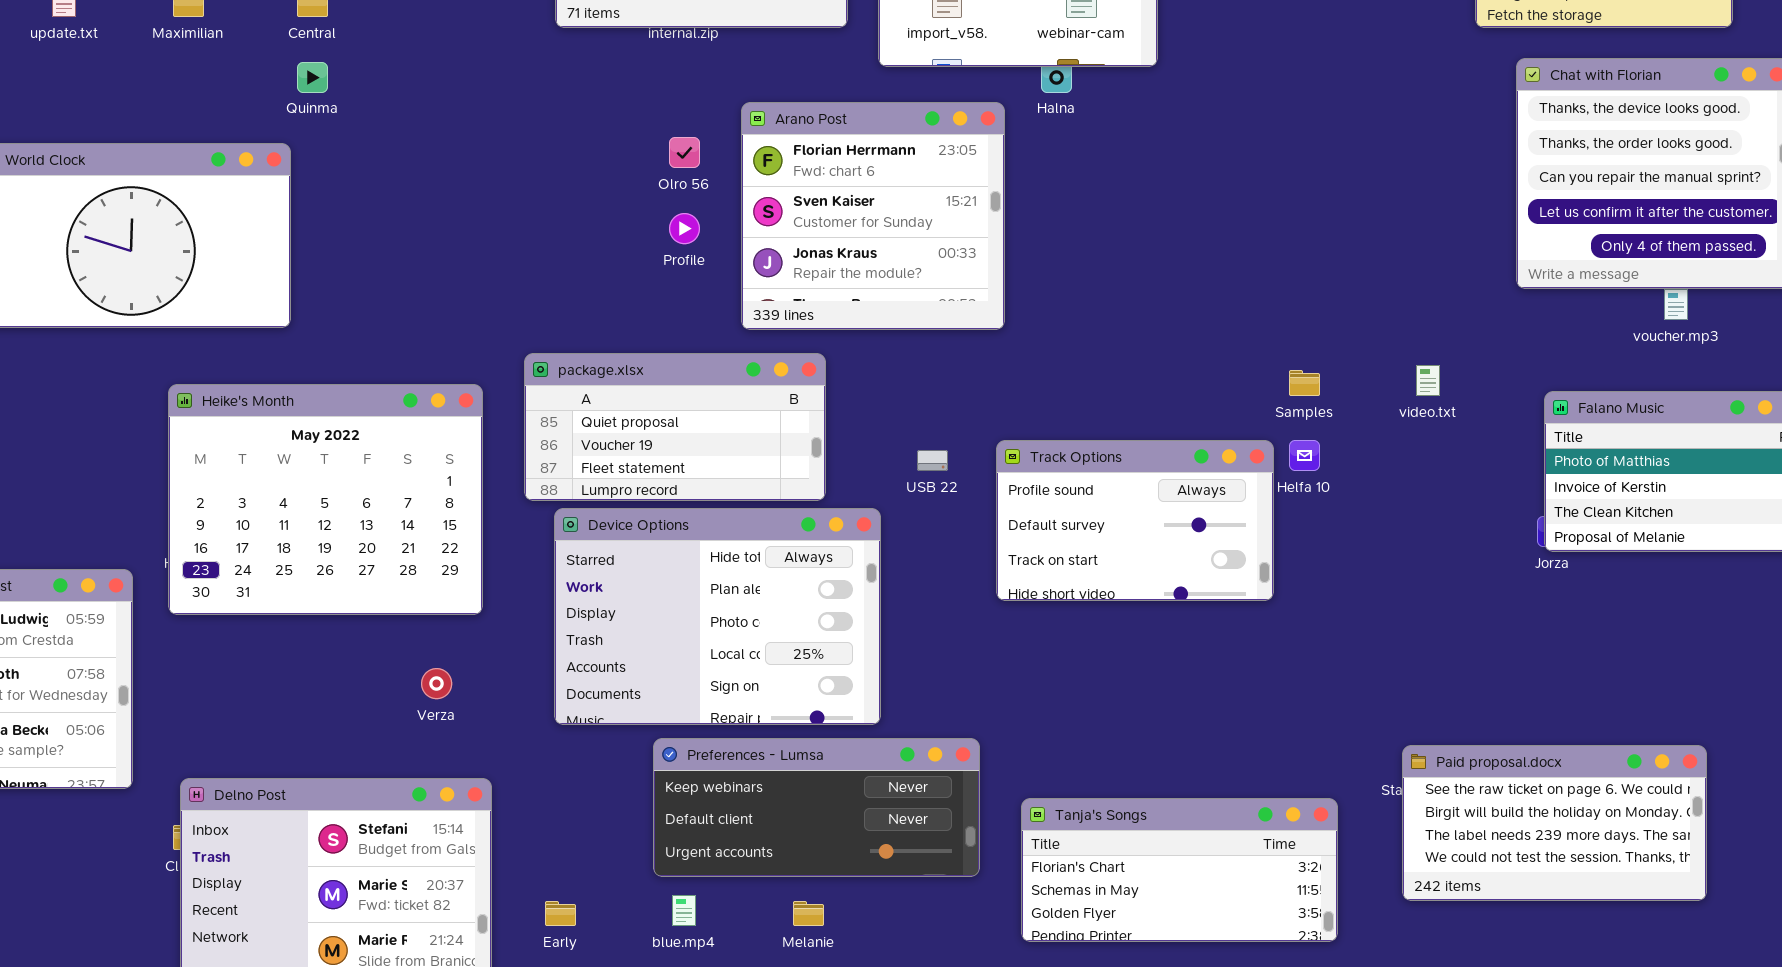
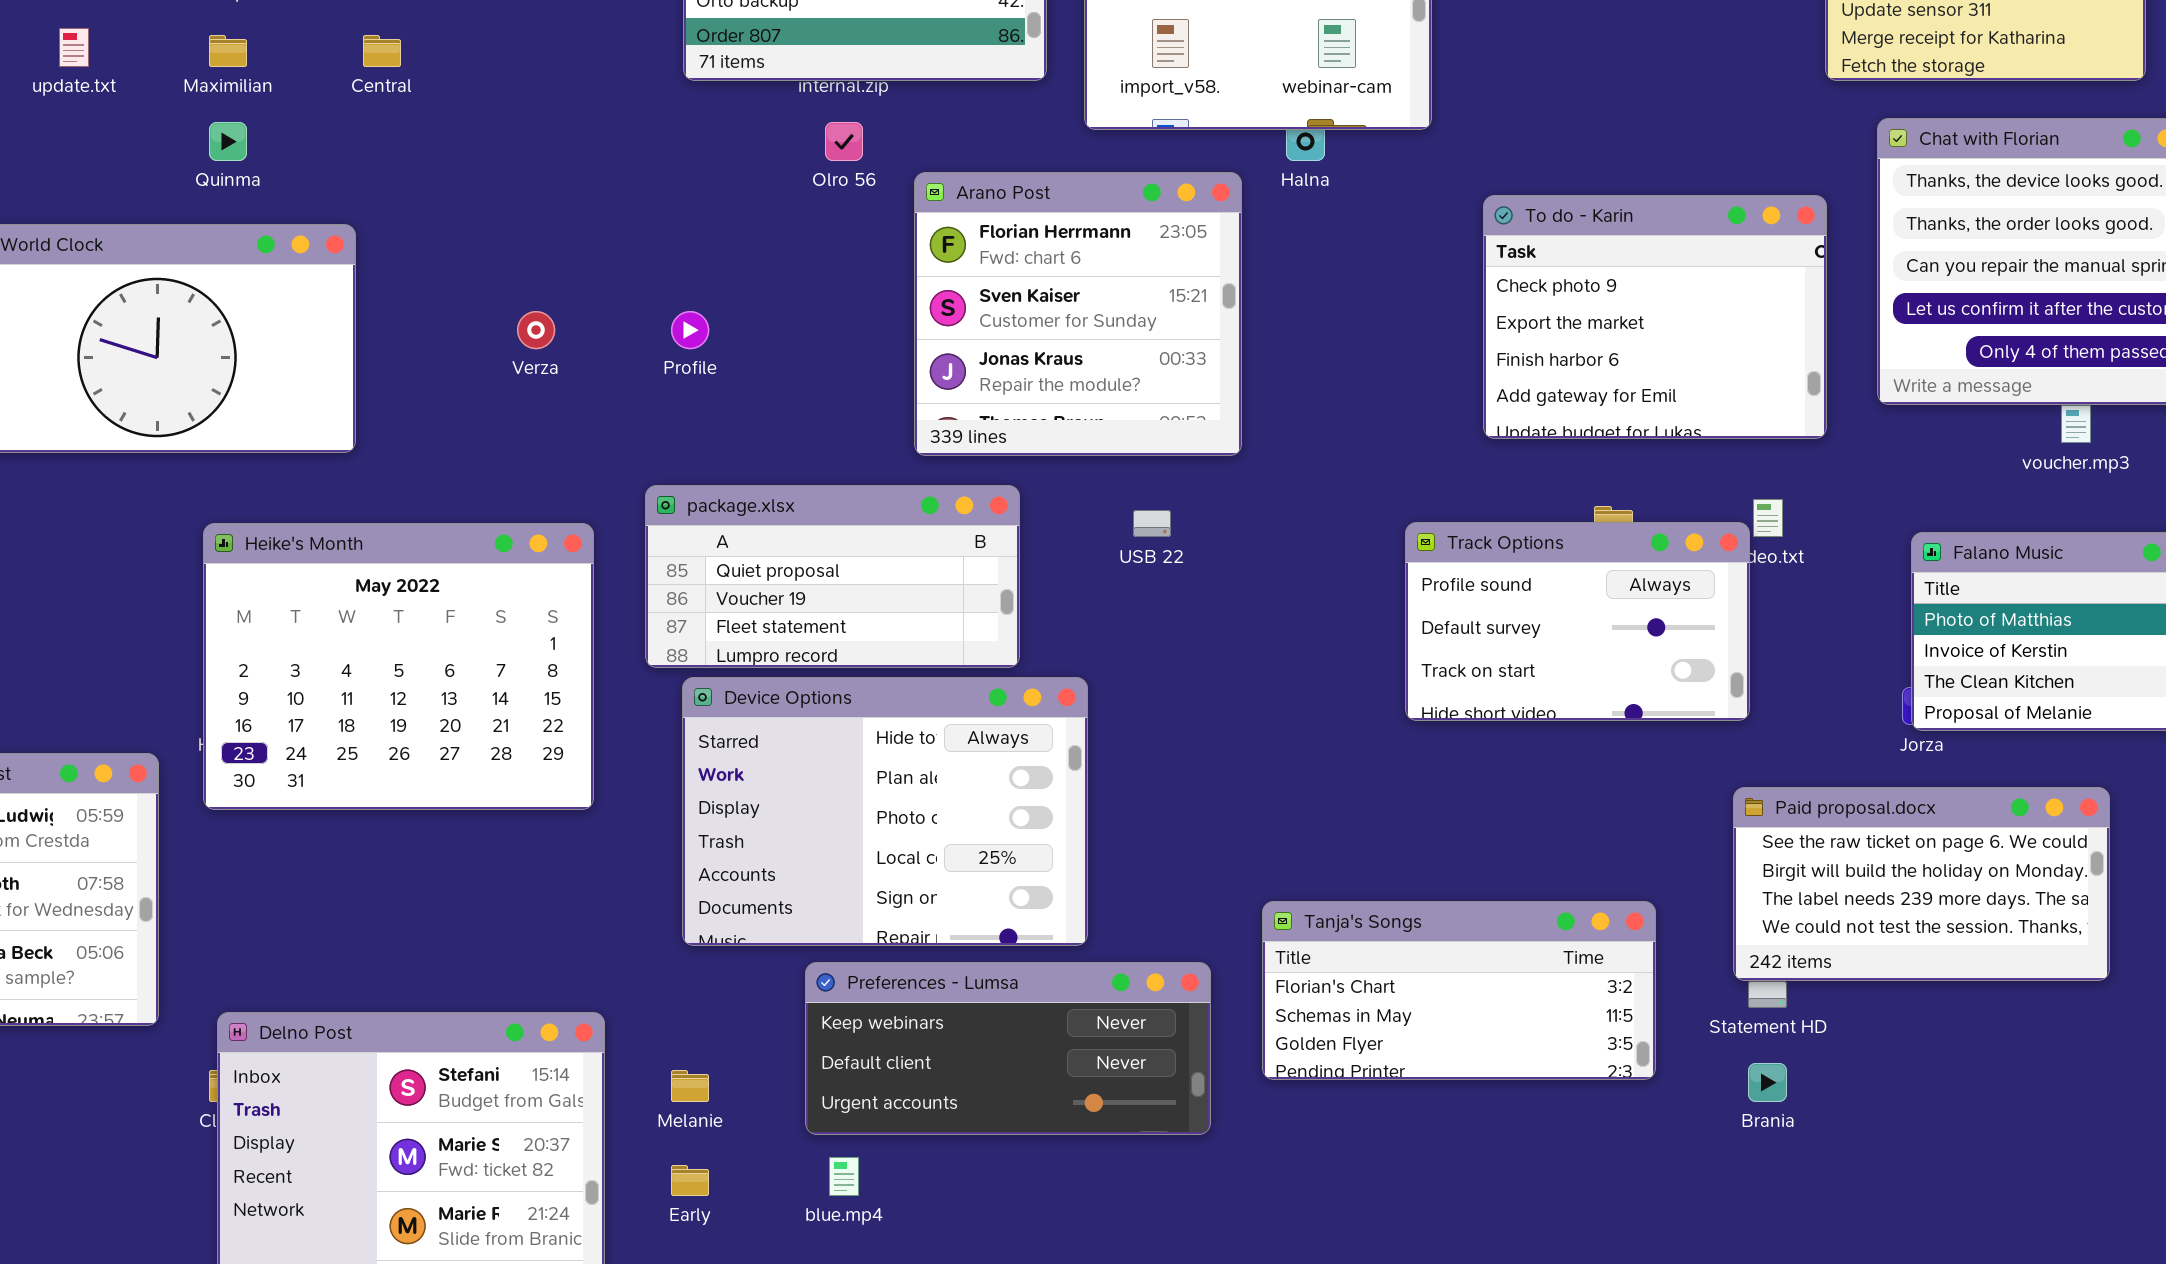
Quinma: [297,62,328,93] -> [209,122,247,161], moved
To do - Karin: none -> [1483,195,1827,439], opened
Olro 56: [669,137,700,168] -> [825,122,863,161], moved
Profile: [669,213,700,244] -> [671,311,709,349], moved
Track Options: [996,440,1274,601] -> [1405,522,1750,721], moved
USB 22: [917,450,948,471] -> [1133,510,1171,537], moved
Verza: [421,668,452,699] -> [517,311,555,349], moved
Paid proposal.docx: [1402,745,1707,901] -> [1733,787,2110,981], moved
Tanja's Songs: [1021,798,1338,942] -> [1262,901,1656,1080], moved
Melanie: [793,901,824,926] -> [671,1070,709,1102], moved

